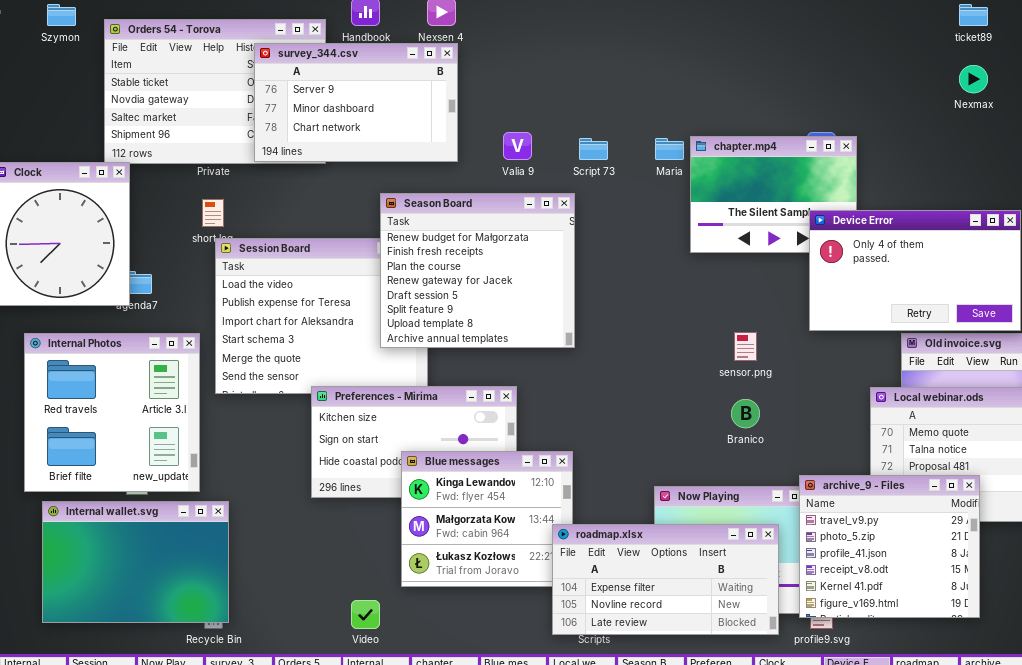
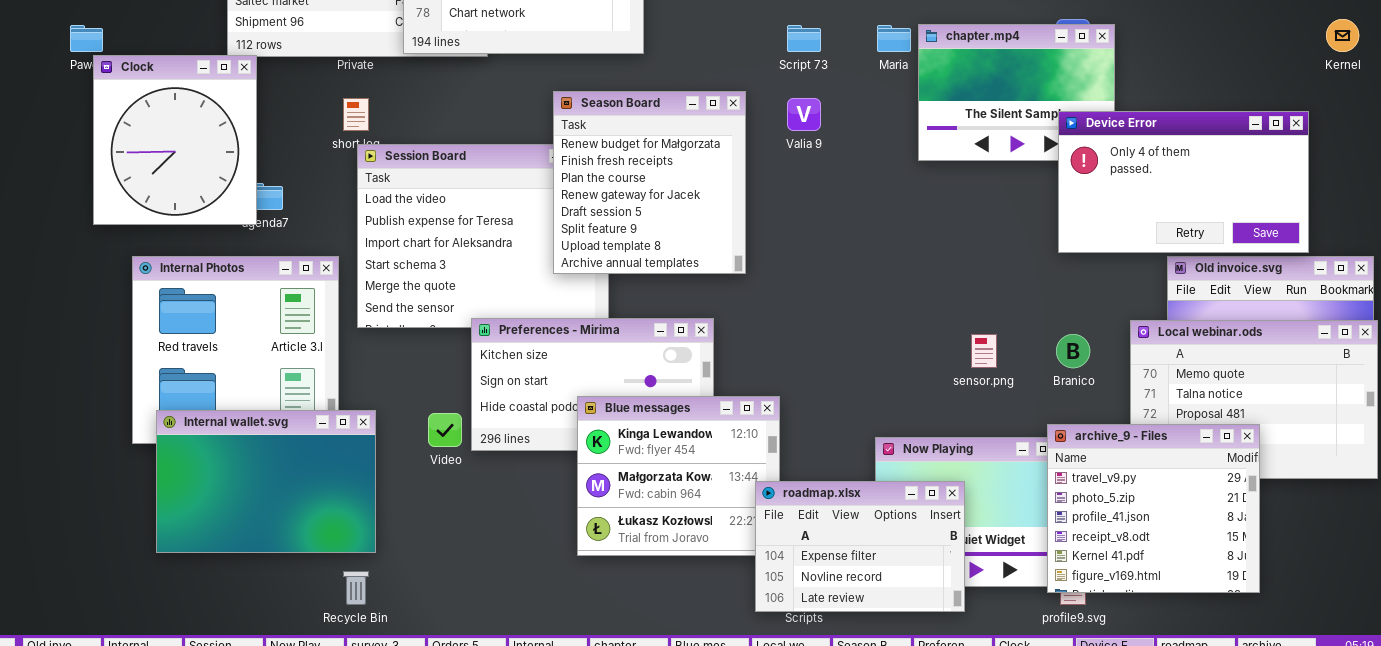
Valia 9: [503,132,532,160] -> [787,98,821,131], moved
Season Board: [380,193,575,348] -> [553,91,746,274], resized
sensor.png: [734,332,757,361] -> [971,334,997,368], moved
Branico: [731,399,760,428] -> [1056,334,1090,368], moved
Internal wallet.svg: [42,501,229,623] -> [156,410,376,553], moved
roadmap.xlsx: [552,524,779,635] -> [755,481,965,612], resized
Video: [351,600,380,629] -> [428,413,462,447], moved

